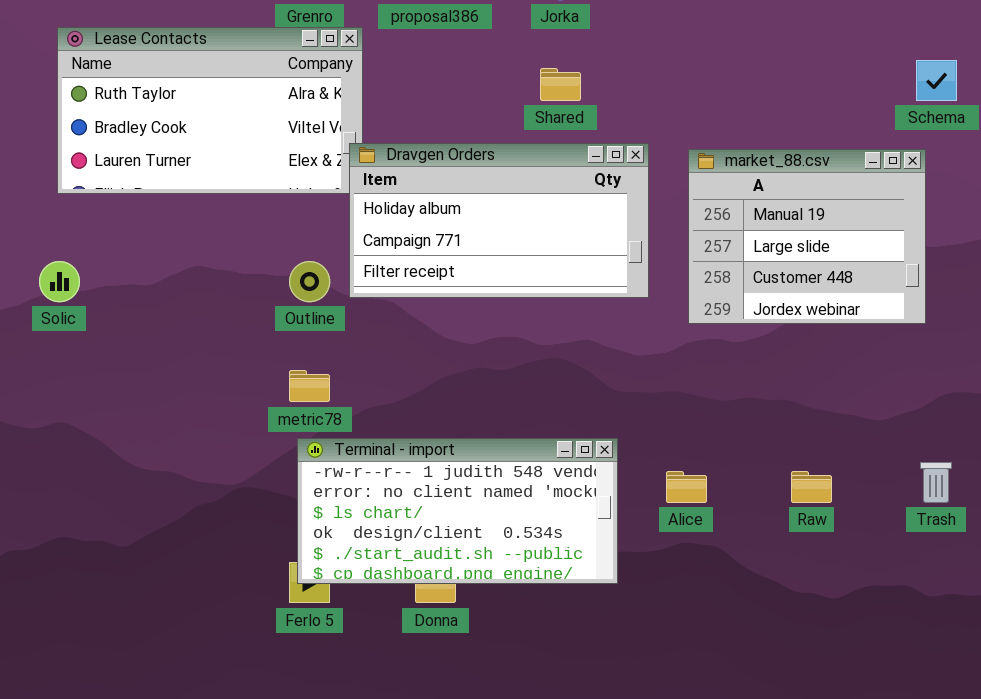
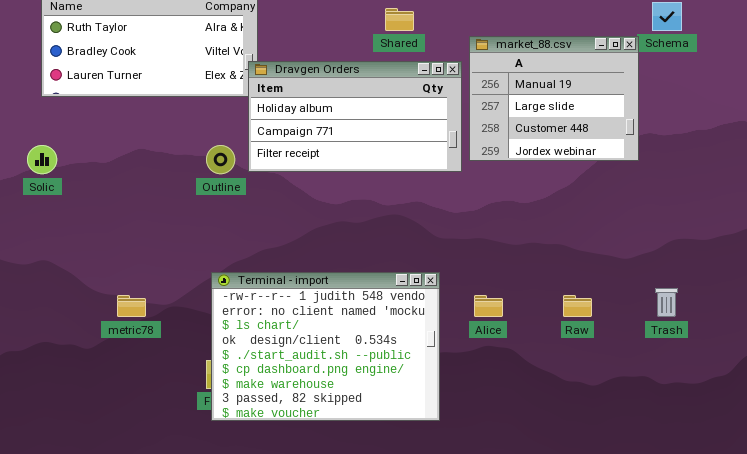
market_88.csv: [688,149,926,324] -> [469,36,639,161], moved
metric78: [289,370,330,402] -> [117,295,146,317], moved
Terminal - import: [297,438,618,584] -> [211,272,440,421], resized

